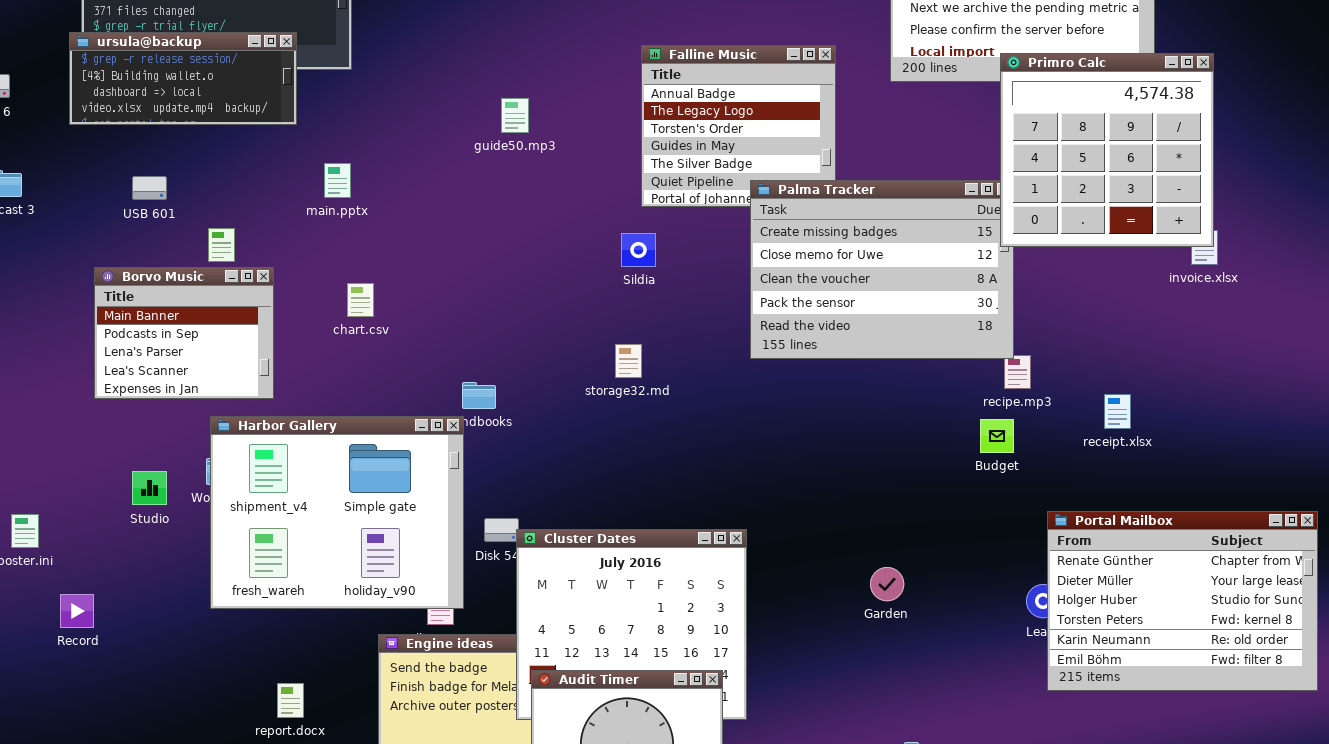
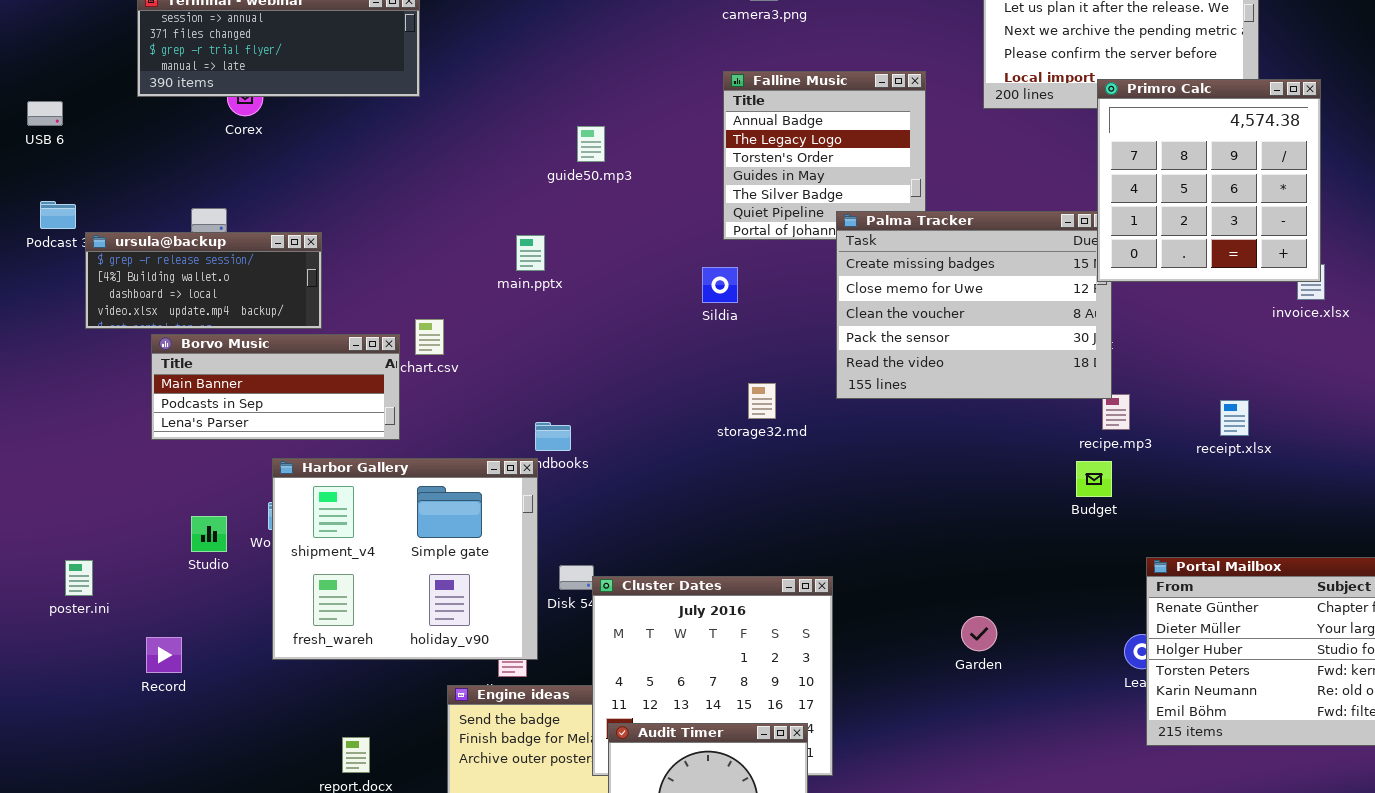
ursula@backup: [69,32,297,125] -> [85,232,322,329], moved
main.pptx: [324,163,351,198] -> [516,235,545,271], moved
Borvo Music: [94,267,274,399] -> [151,334,400,440], resized
storage32.md: [615,344,642,378] -> [748,383,776,419], moved
receipt.xlsx: [1104,394,1131,429] -> [1220,400,1249,436], moved
Record: [60,594,94,628] -> [146,637,182,673], moved

